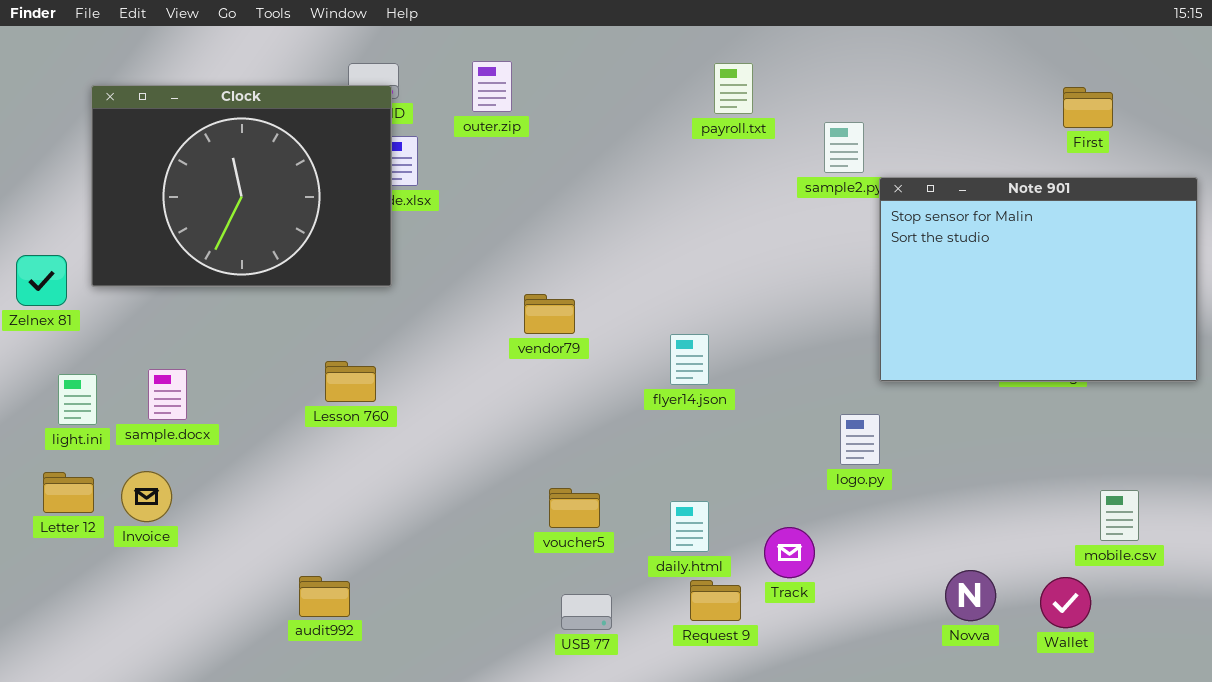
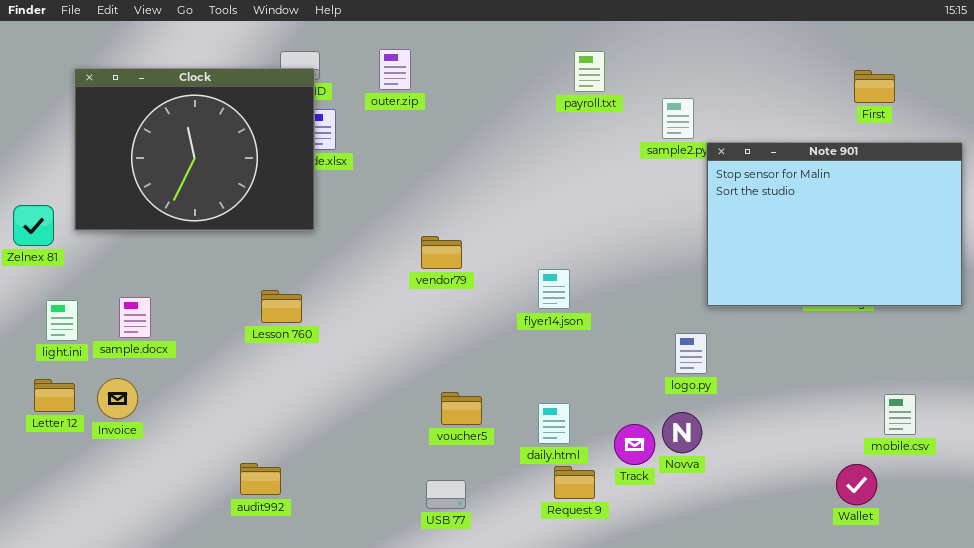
Novva: [945,570,996,621] -> [662,412,702,453], moved
USB 77: [561,594,612,630] -> [426,480,466,509], moved

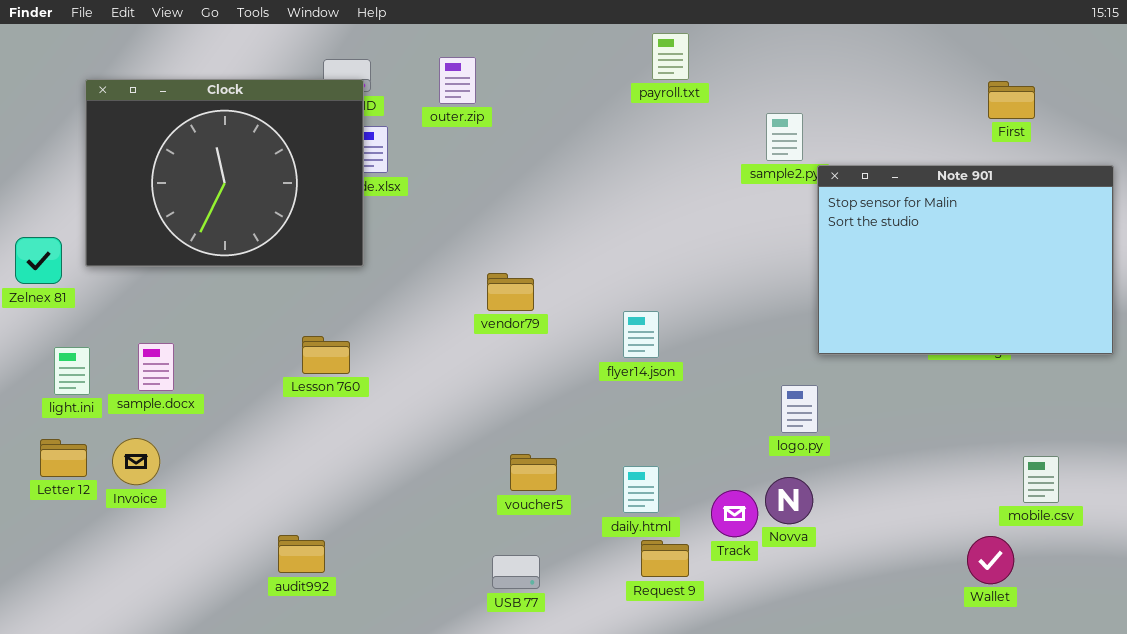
payroll.txt: [574,51,605,92] -> [652,33,689,80], moved

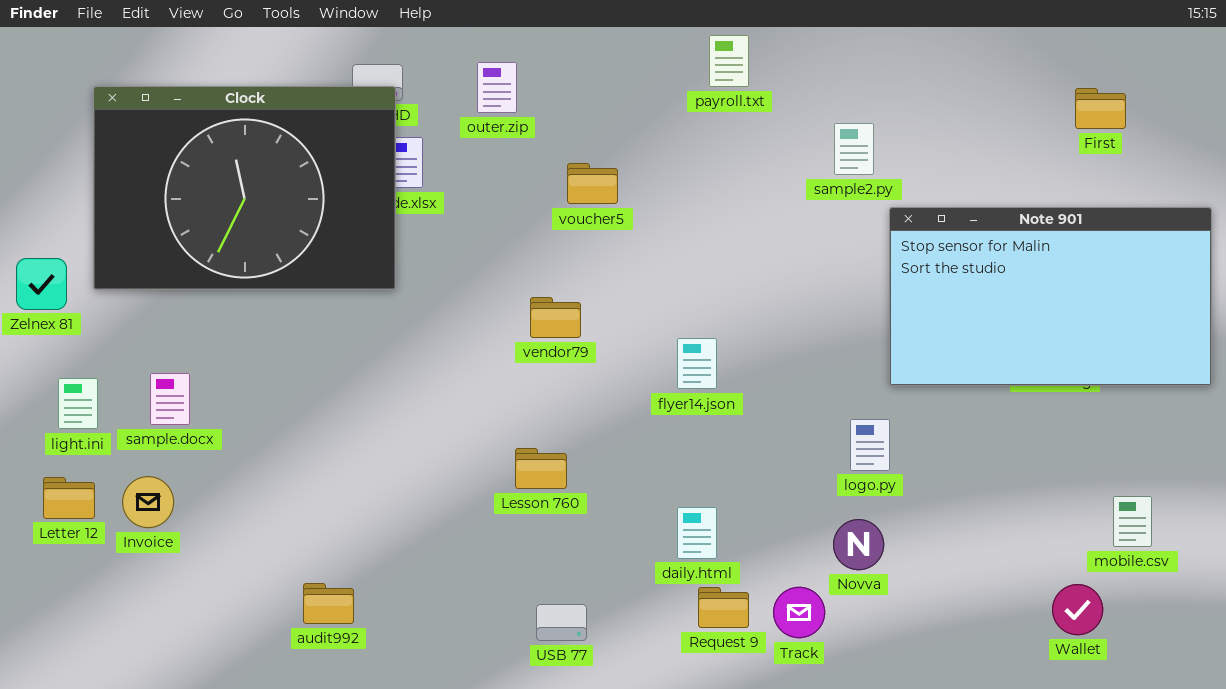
Note 901: [817,165,1114,355] -> [889,207,1212,386], resized
Lesson 760: [302,336,350,374] -> [515,448,567,489], moved
voucher5: [510,454,557,491] -> [567,163,618,204], moved
Track: [711,490,758,537] -> [773,587,825,638], moved

